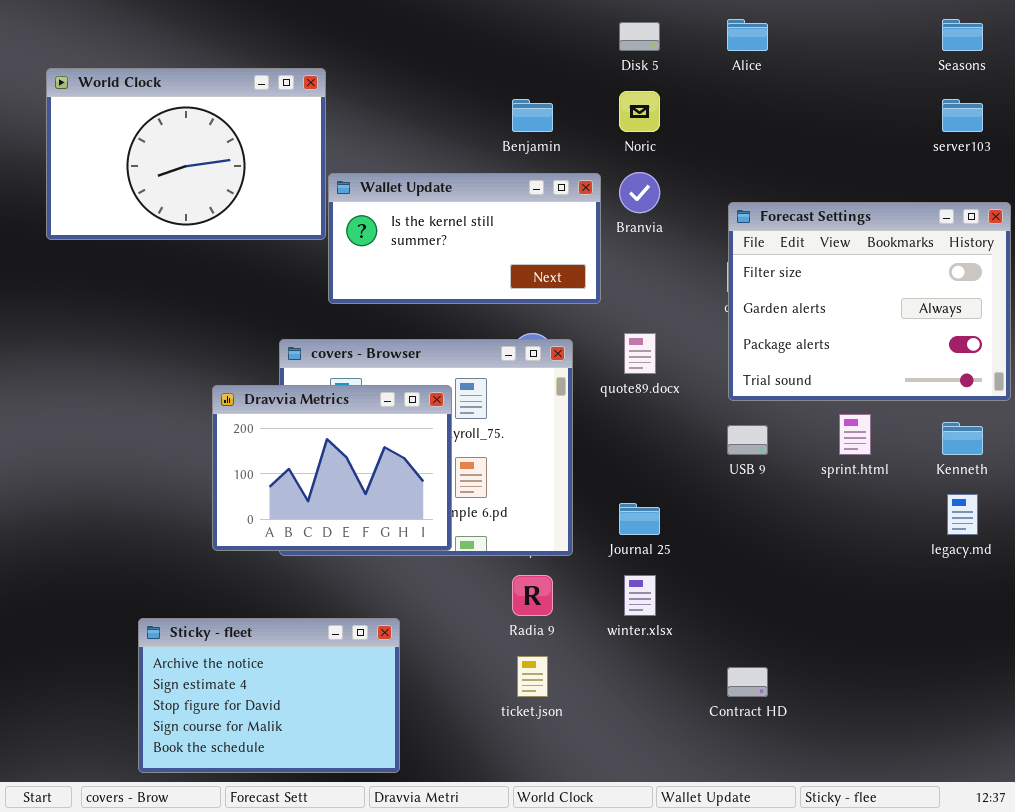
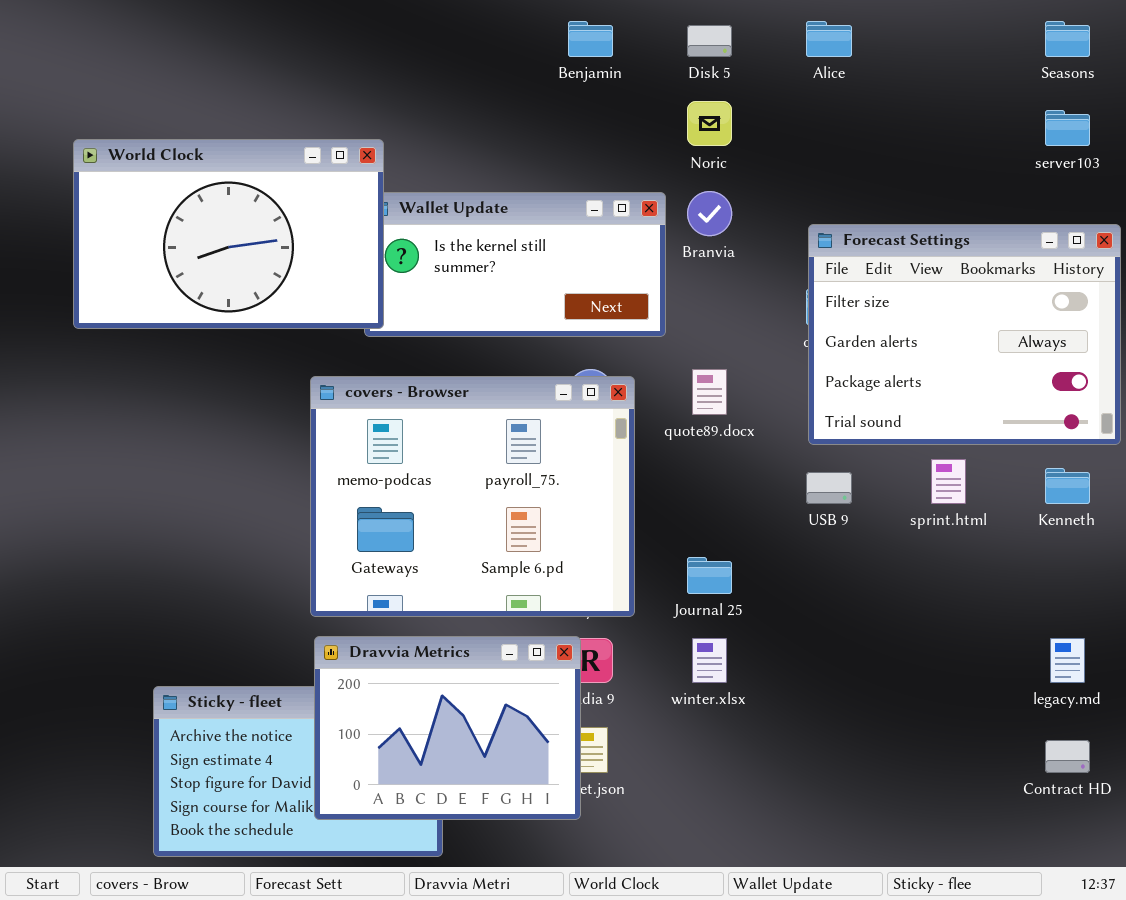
World Clock: [46,68,326,240] -> [73,139,384,329], moved
Benjamin: [512,99,553,132] -> [568,21,613,57], moved
Dravvia Metrics: [212,385,452,551] -> [314,636,581,820], moved
legacy.md: [947,494,978,535] -> [1050,638,1085,683], moved
Contract HD: [727,667,768,697] -> [1045,740,1090,773], moved

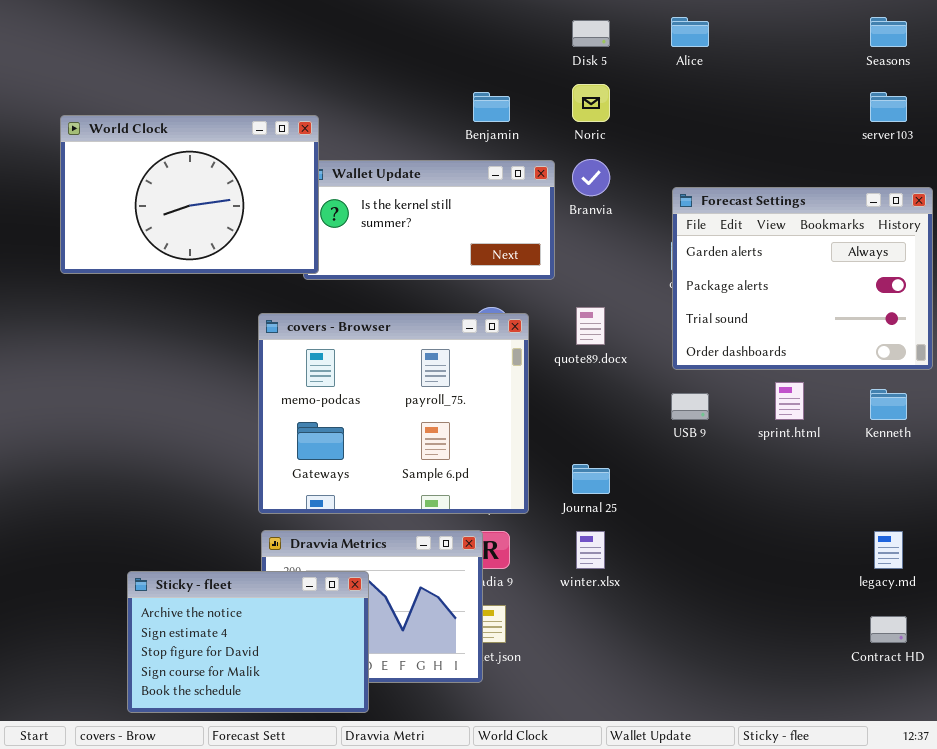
Benjamin: [568,21,613,57] -> [473,92,510,122], moved
Forecast Settings: [808,224,1121,445] -> [672,187,933,370], scrolled down 1 row
Sticky - fleet: [153,686,443,857] -> [127,571,369,713], raised

